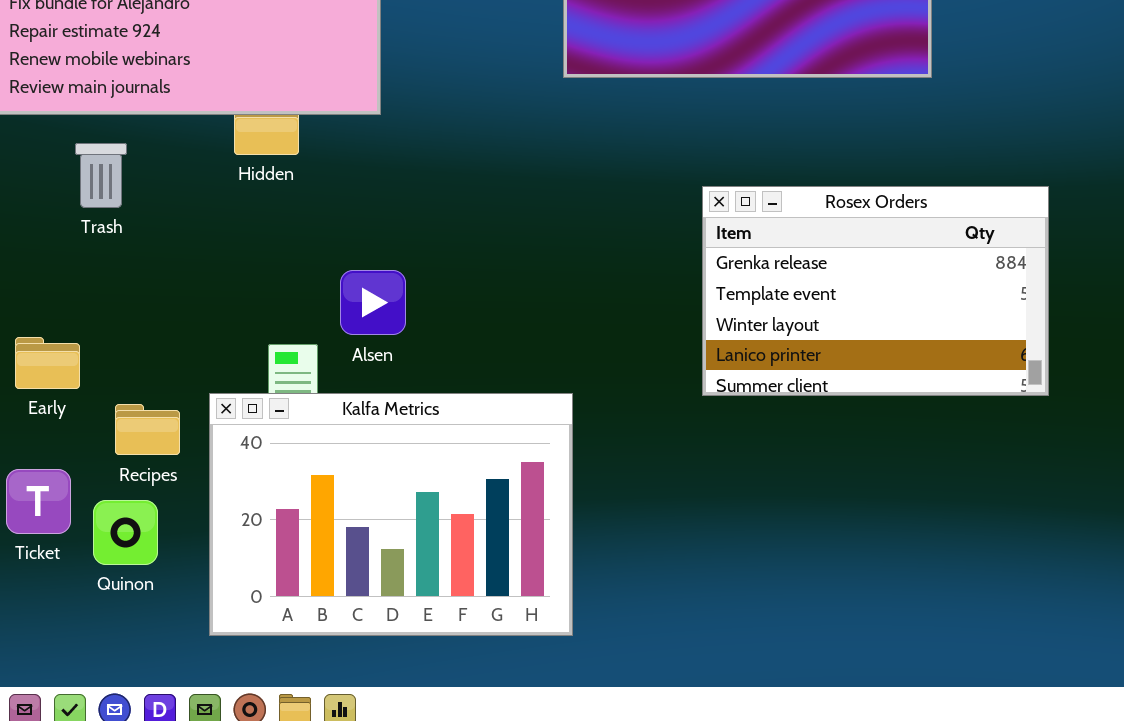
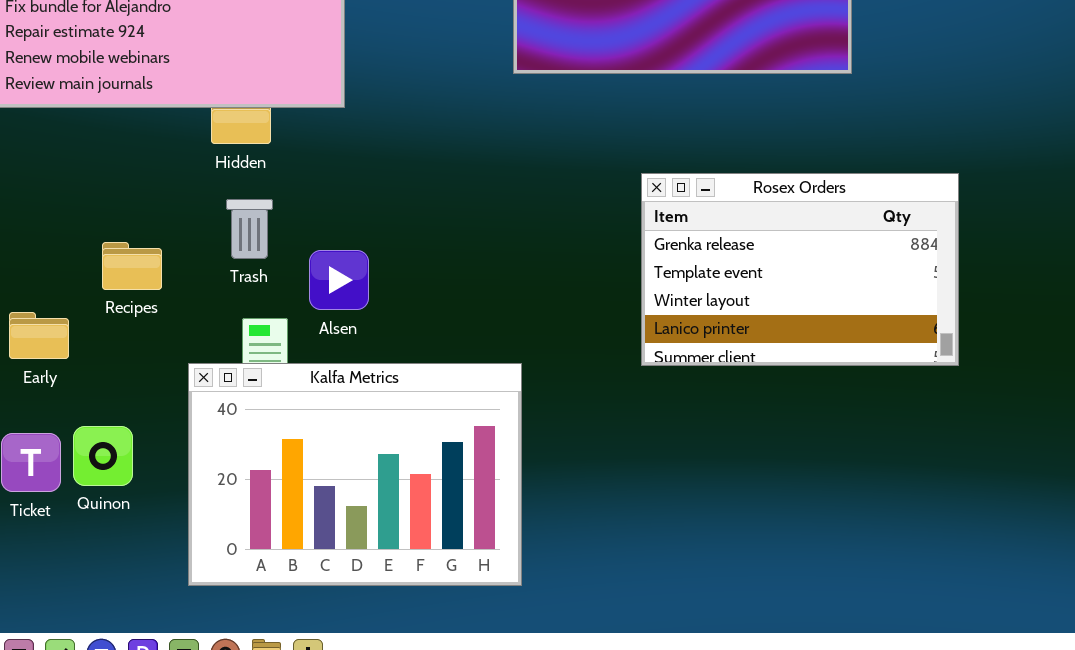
Trash: [75,143,127,208] -> [226,199,273,259], moved
Recipes: [115,404,180,455] -> [102,242,162,290], moved
Quinon: [93,500,158,565] -> [73,426,133,486], moved

